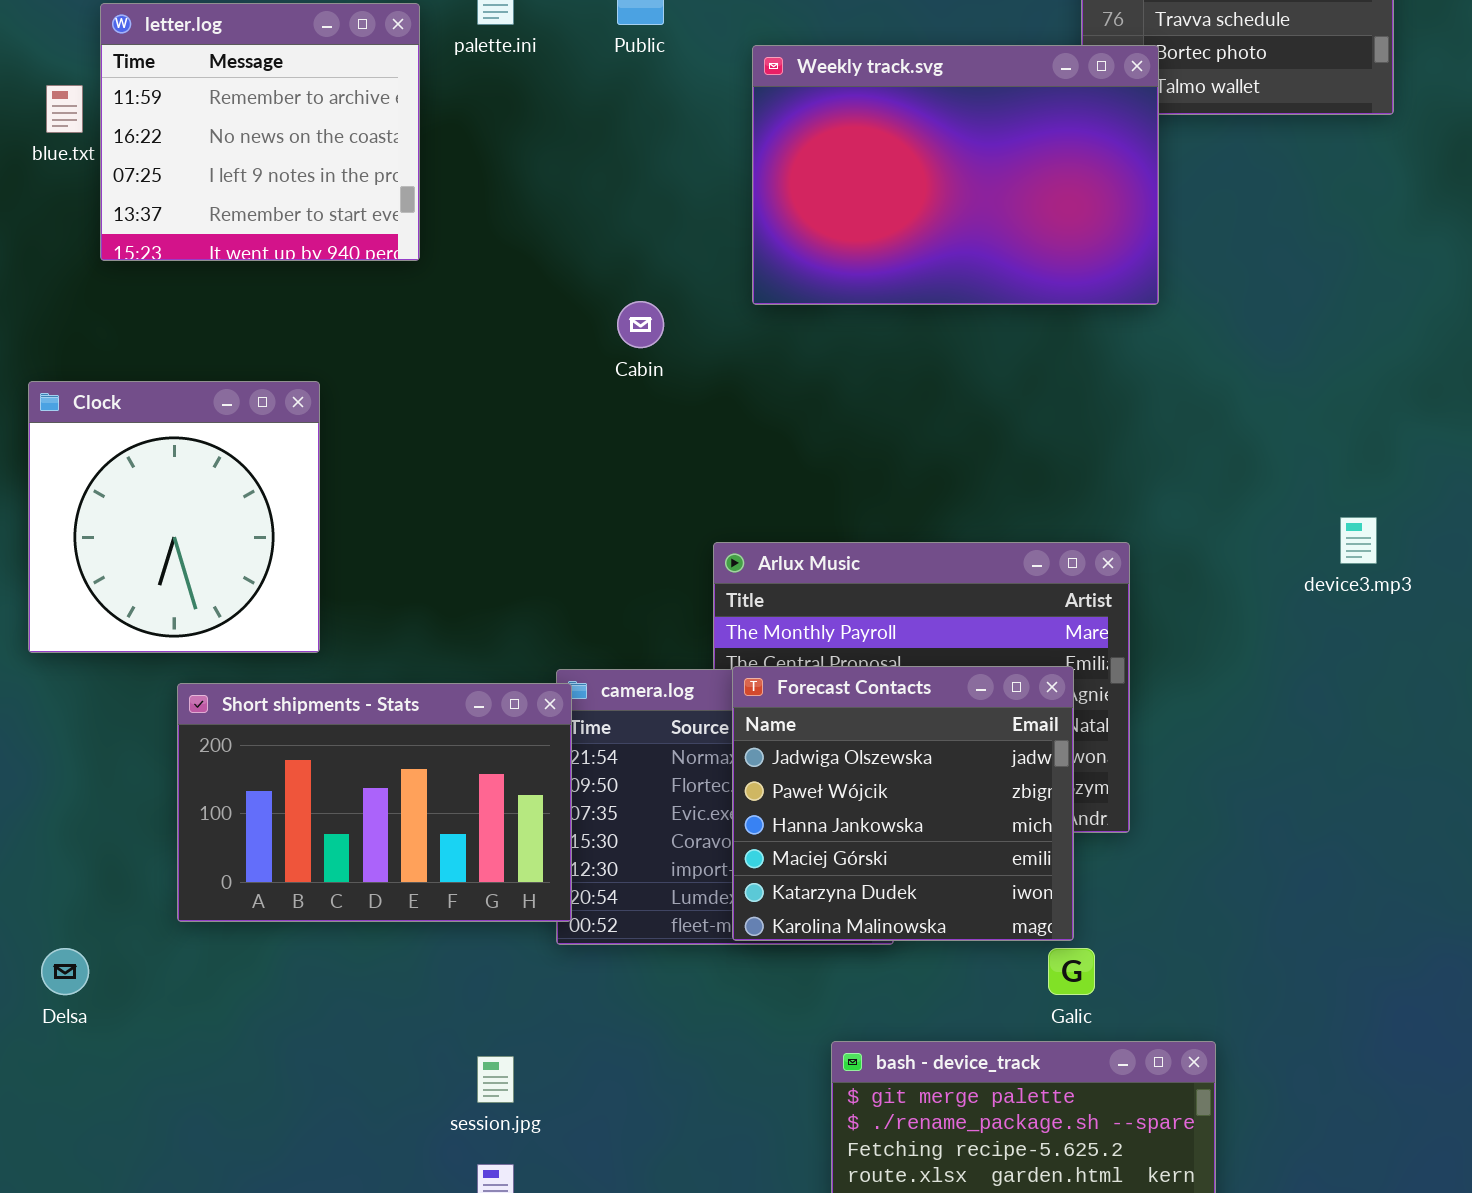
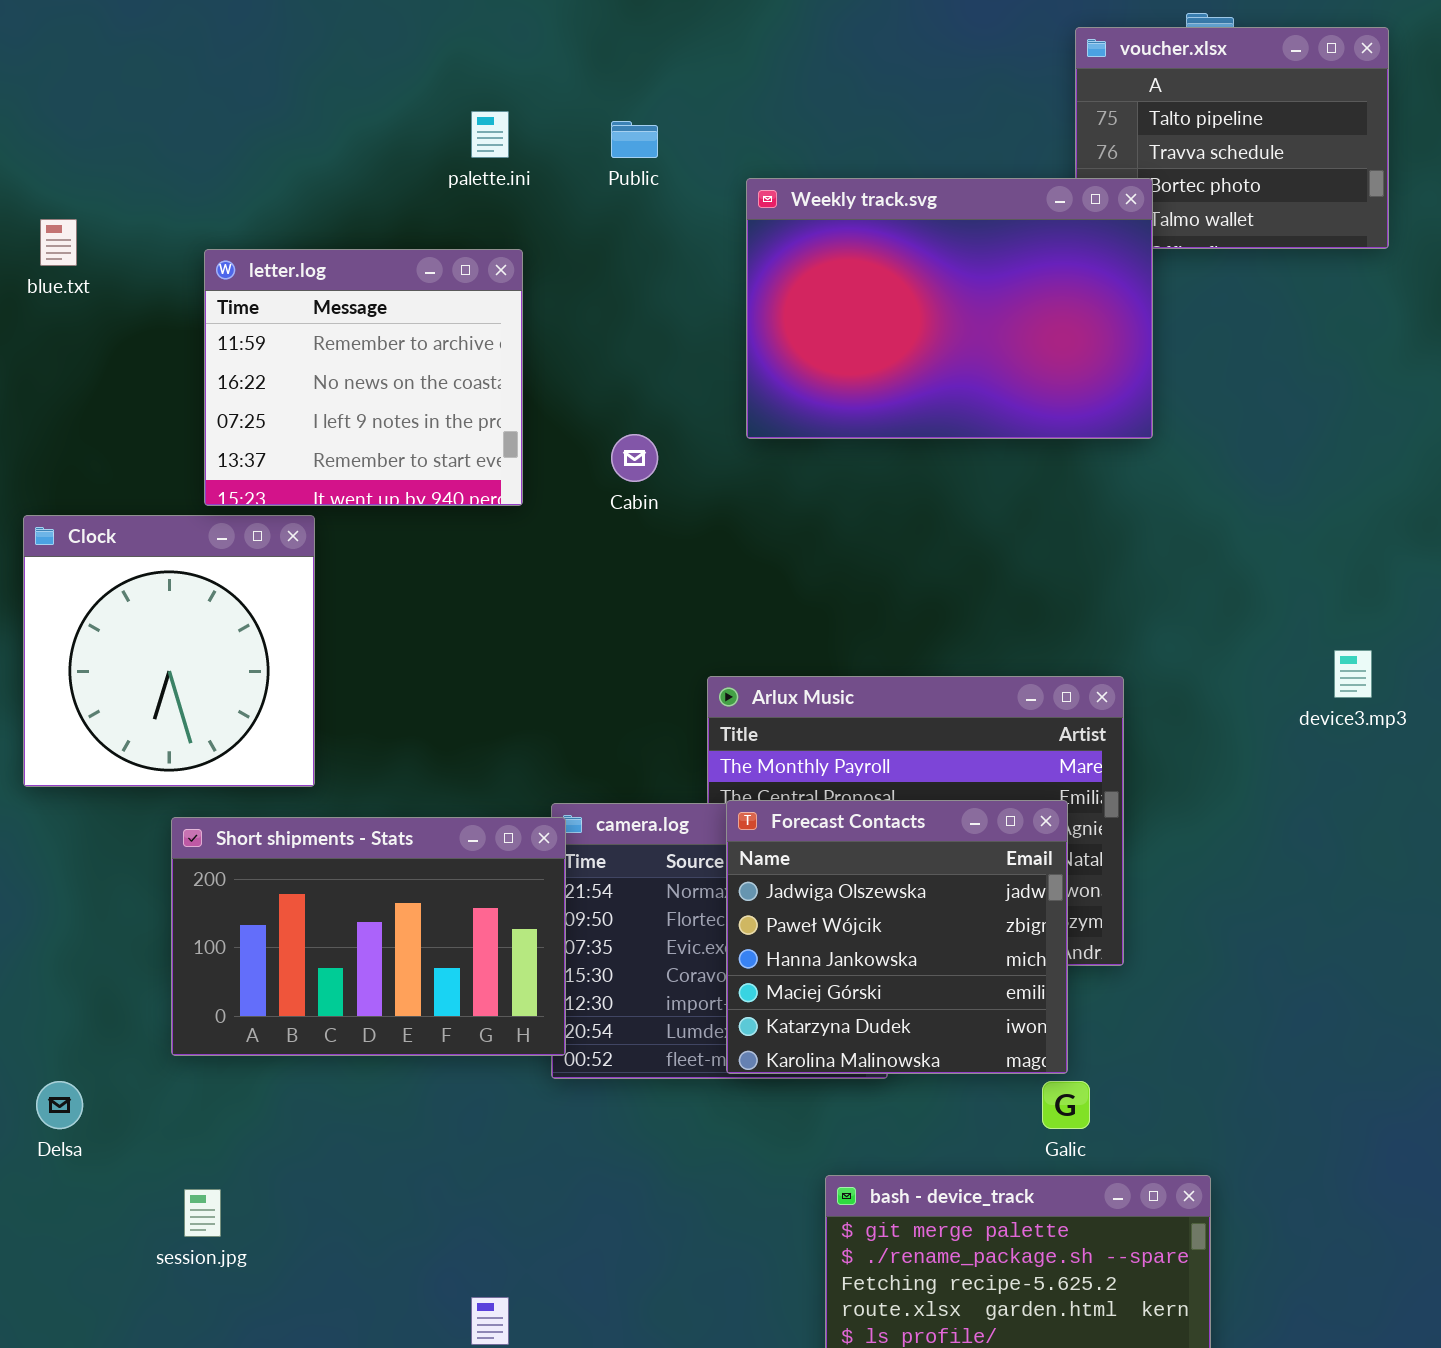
letter.log: [100,3,420,261] -> [204,249,523,506], moved
session.jpg: [477,1056,514,1103] -> [184,1189,221,1237], moved

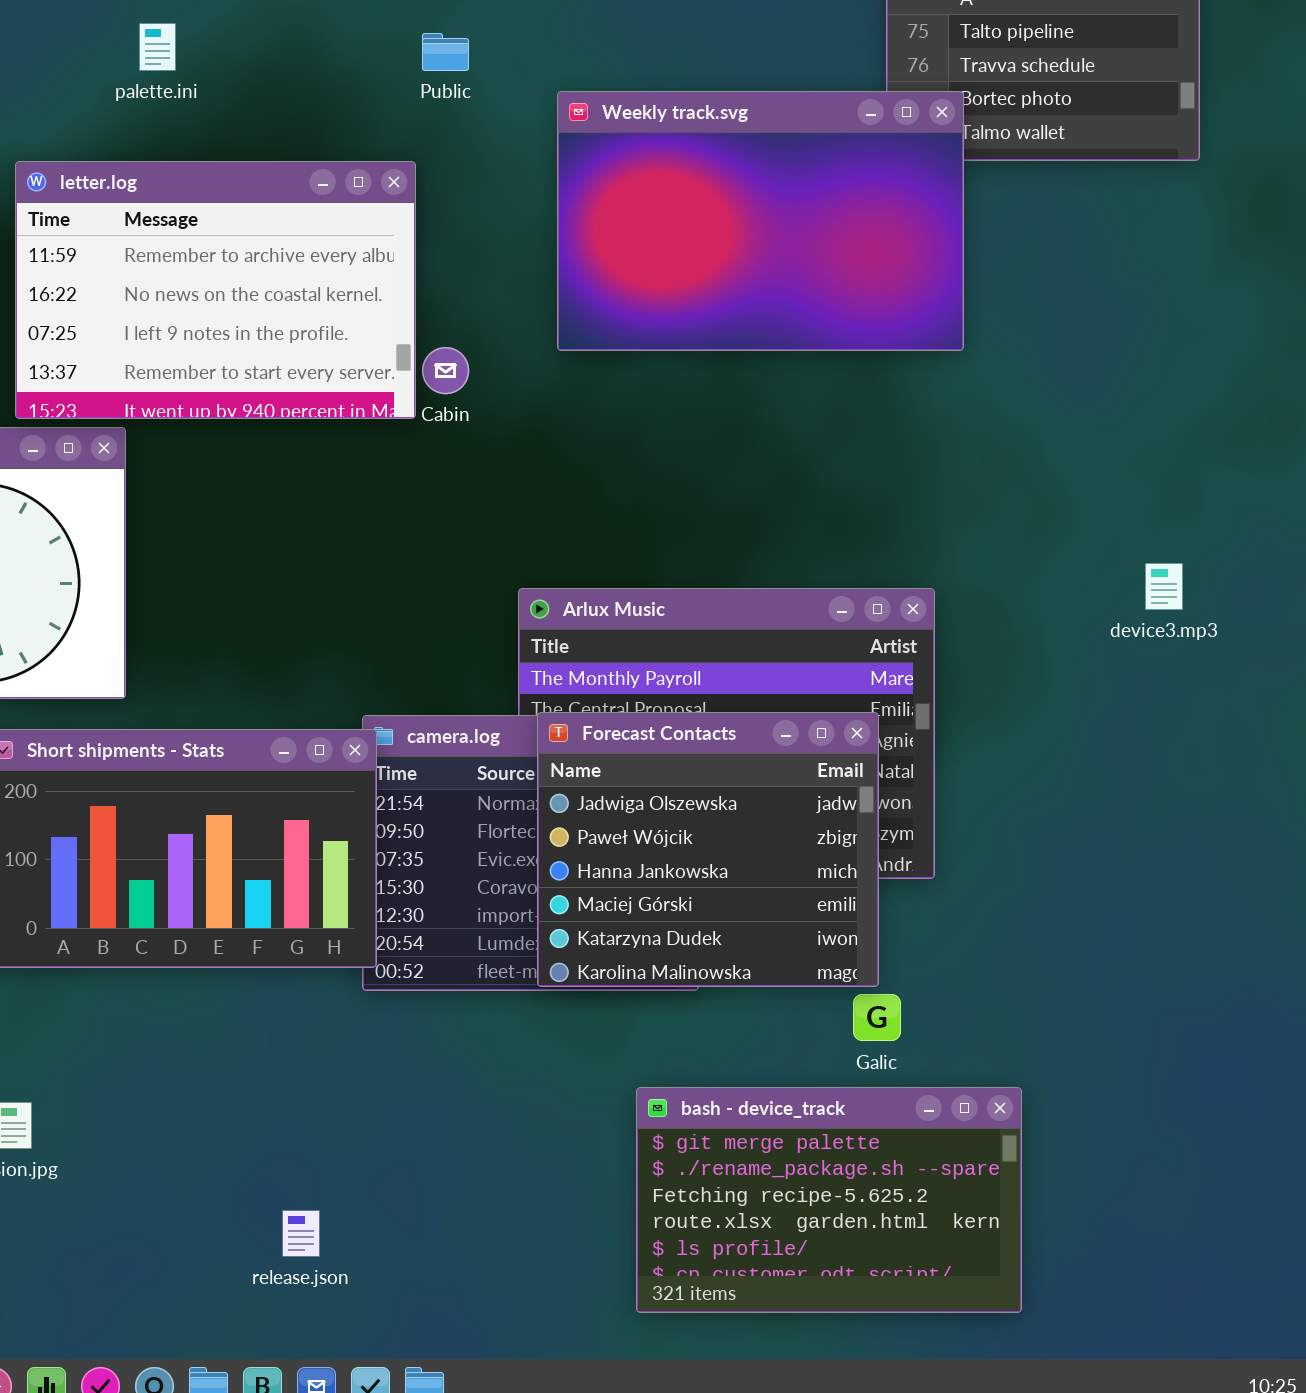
palette.ini: [471,111,509,158] -> [139,23,176,71], moved
letter.log: [204,249,523,506] -> [15,161,416,419], resized

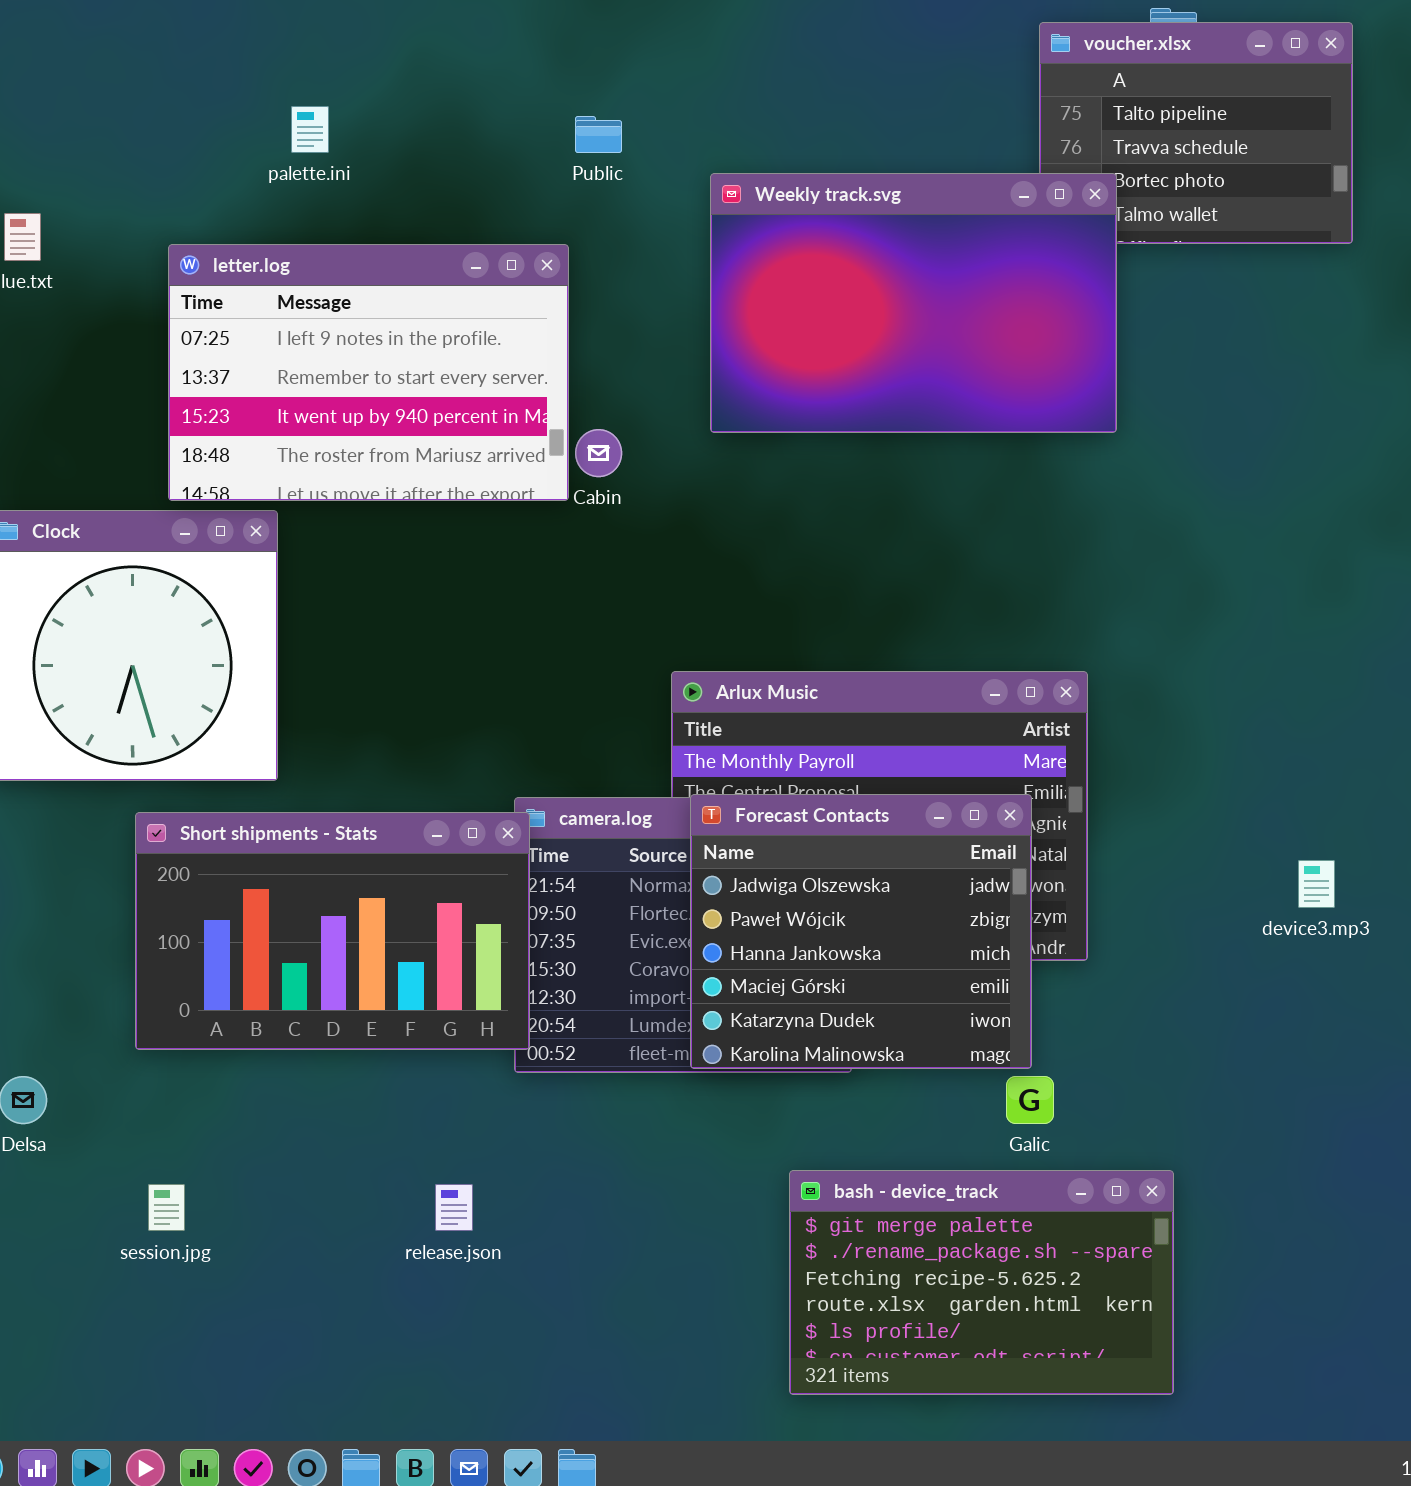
letter.log: [15,161,416,419] -> [168,244,569,501], scrolled down 2 rows
device3.mp3: [1145,563,1183,610] -> [1298,860,1335,908], moved
release.json: [282,1210,320,1257] -> [435,1184,473,1231], moved

